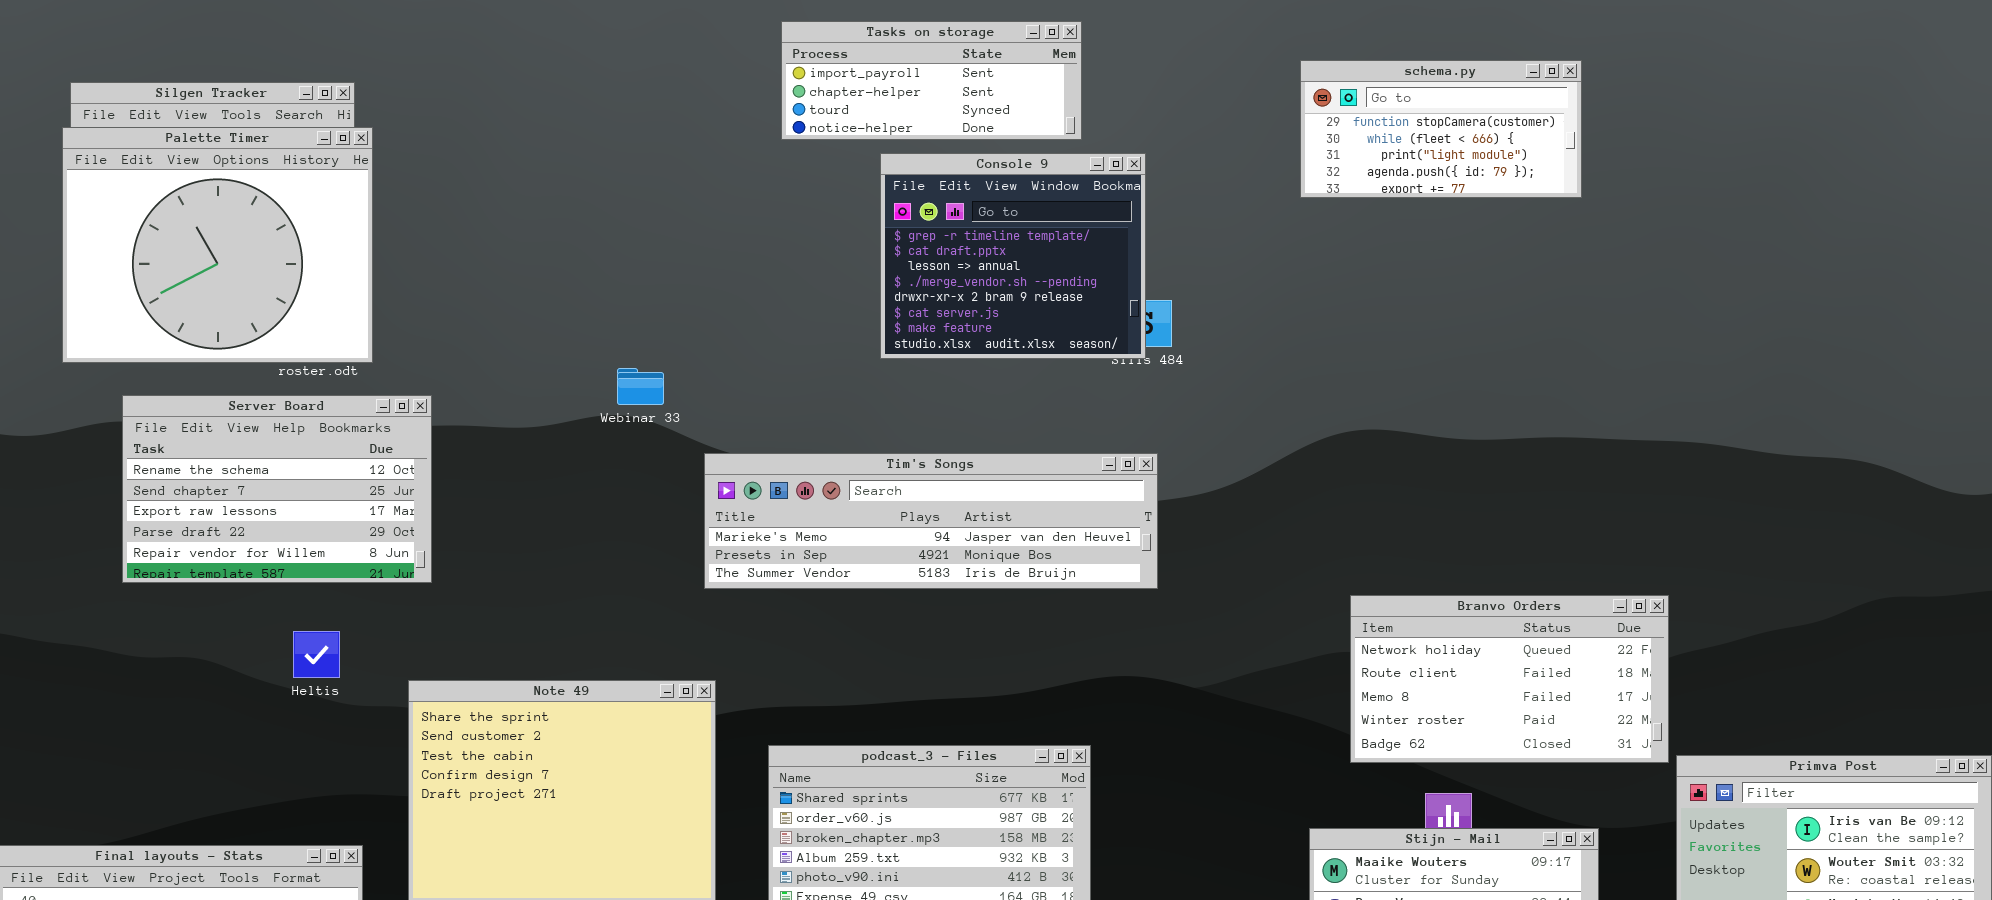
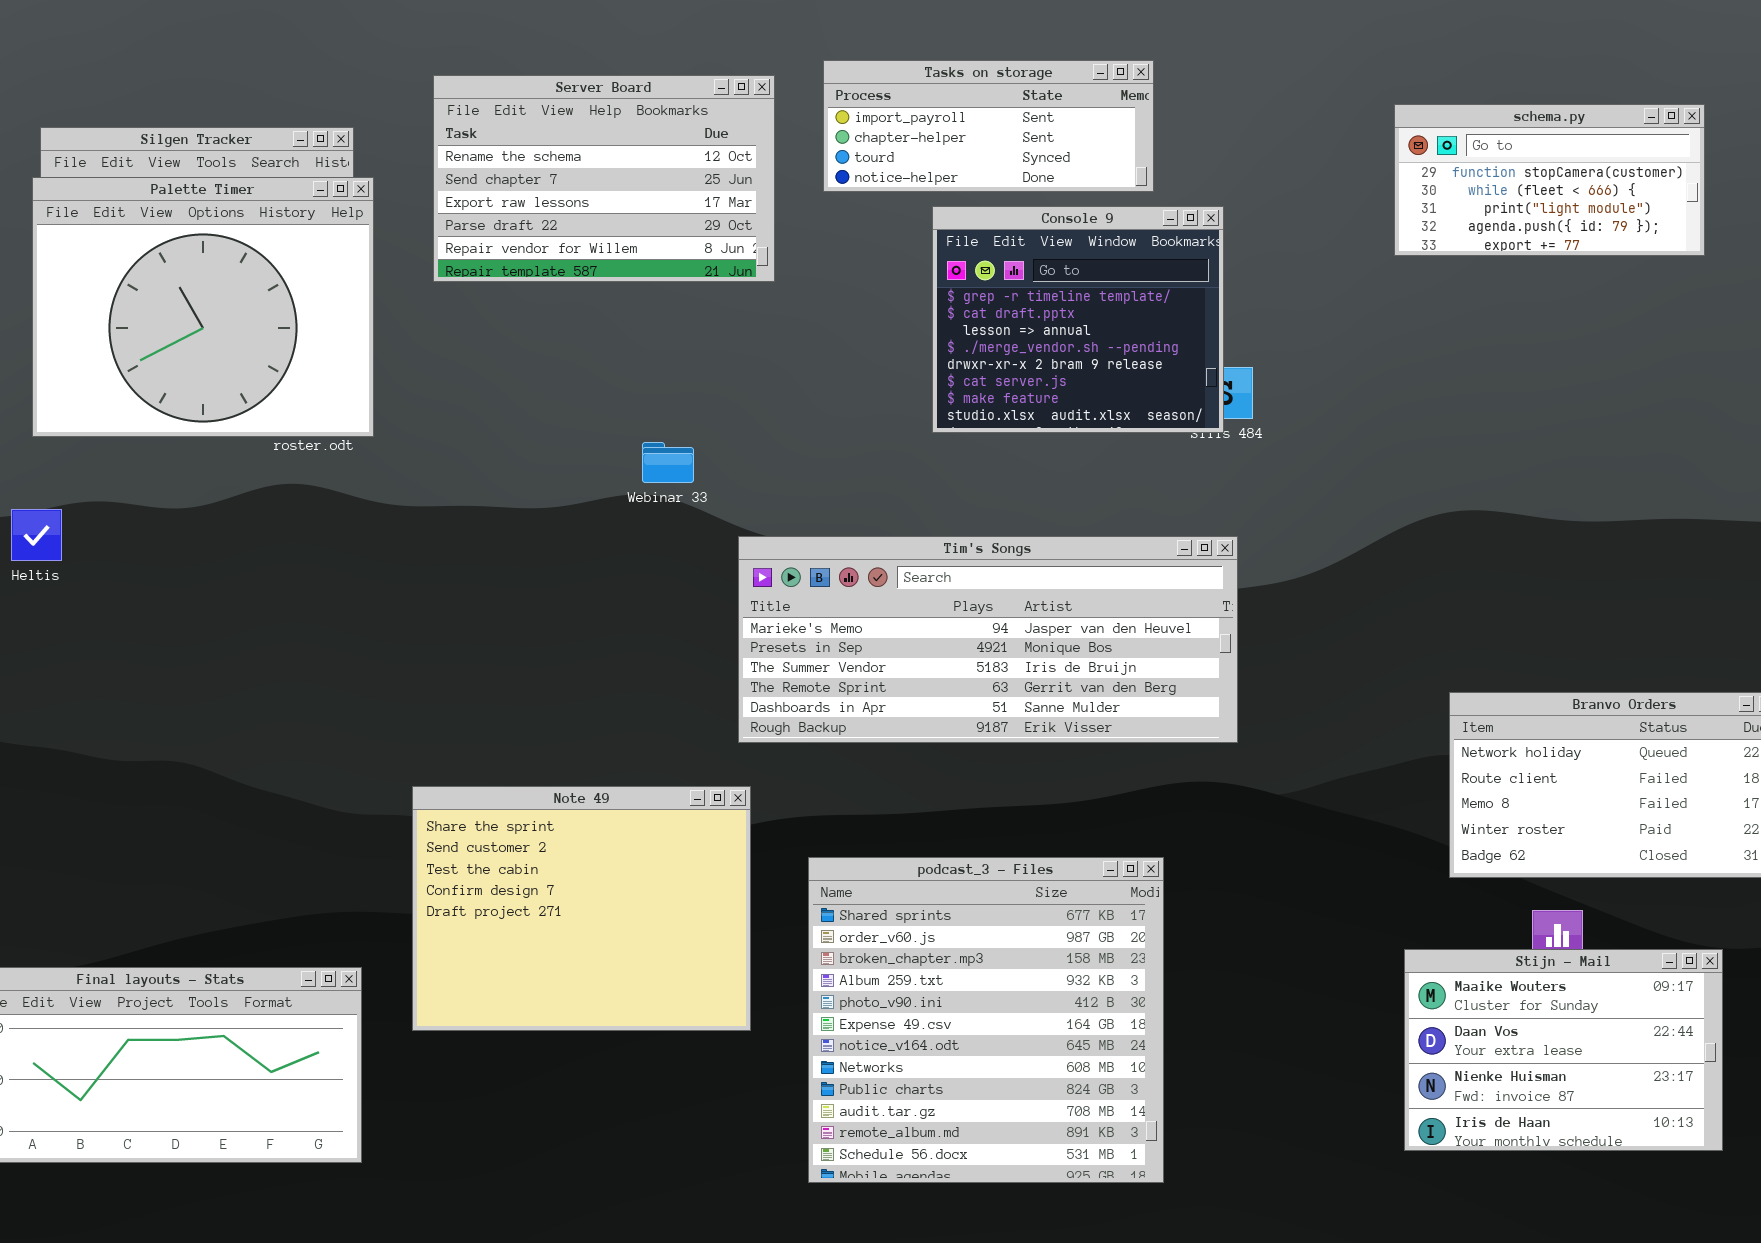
Server Board: [122,395,432,583] -> [433,75,775,282], moved
Tim's Songs: [704,453,1158,589] -> [738,536,1238,743], resized
Heltis: [293,631,340,678] -> [11,509,62,561], moved

